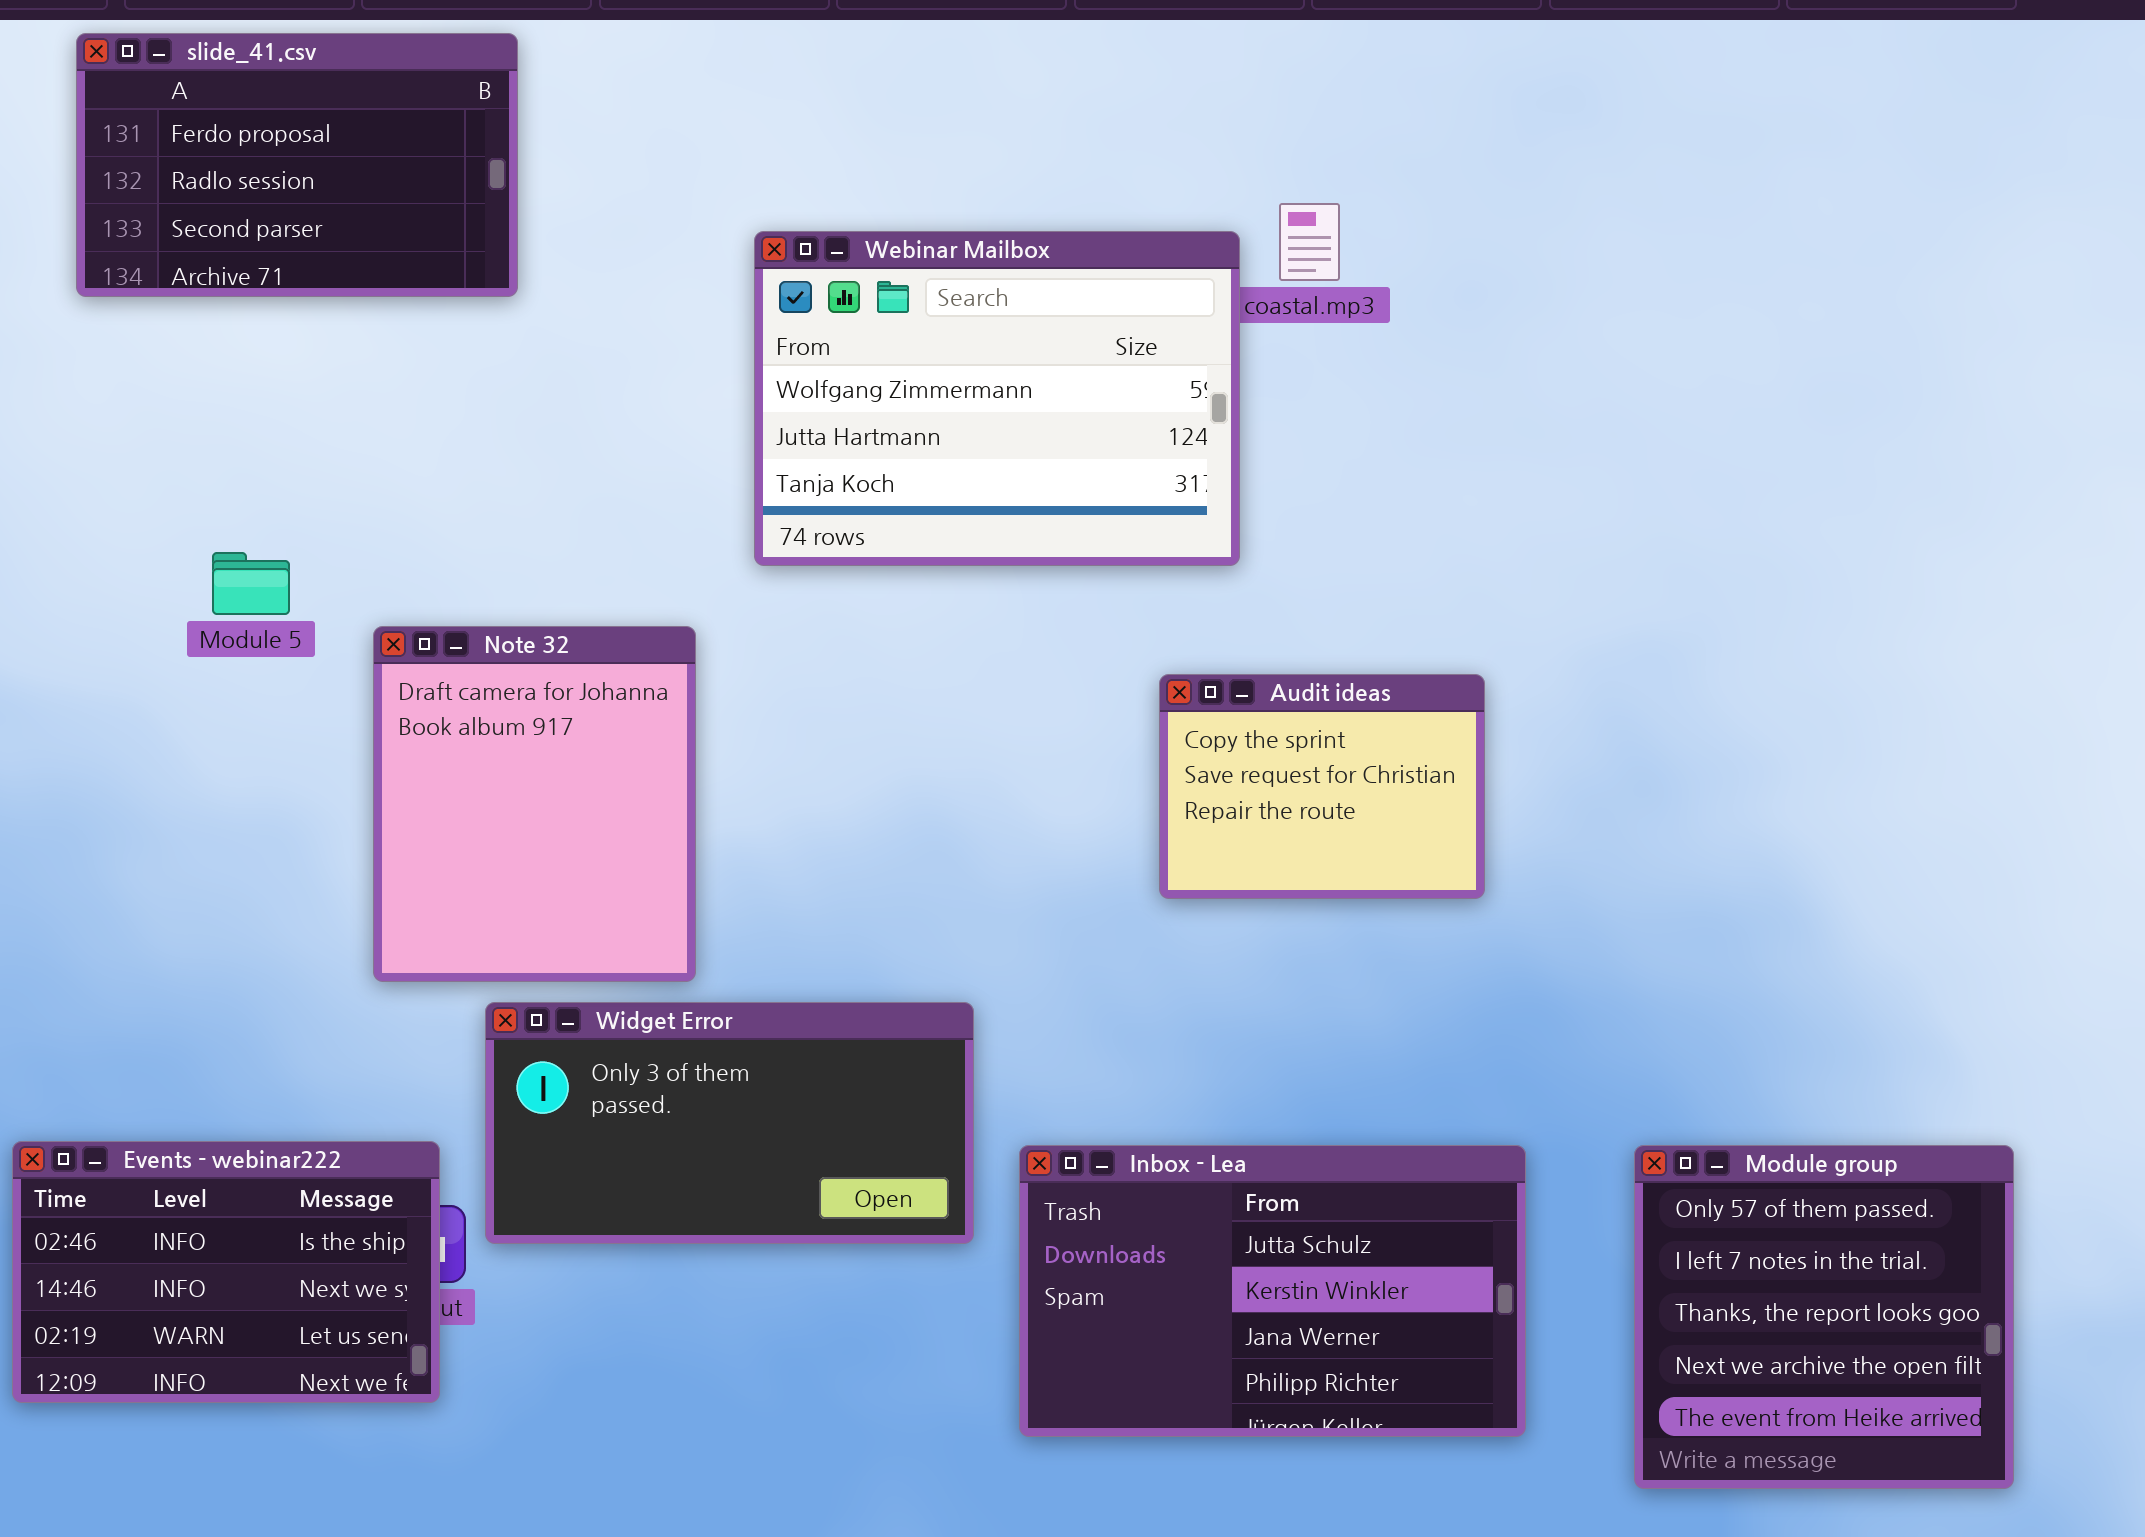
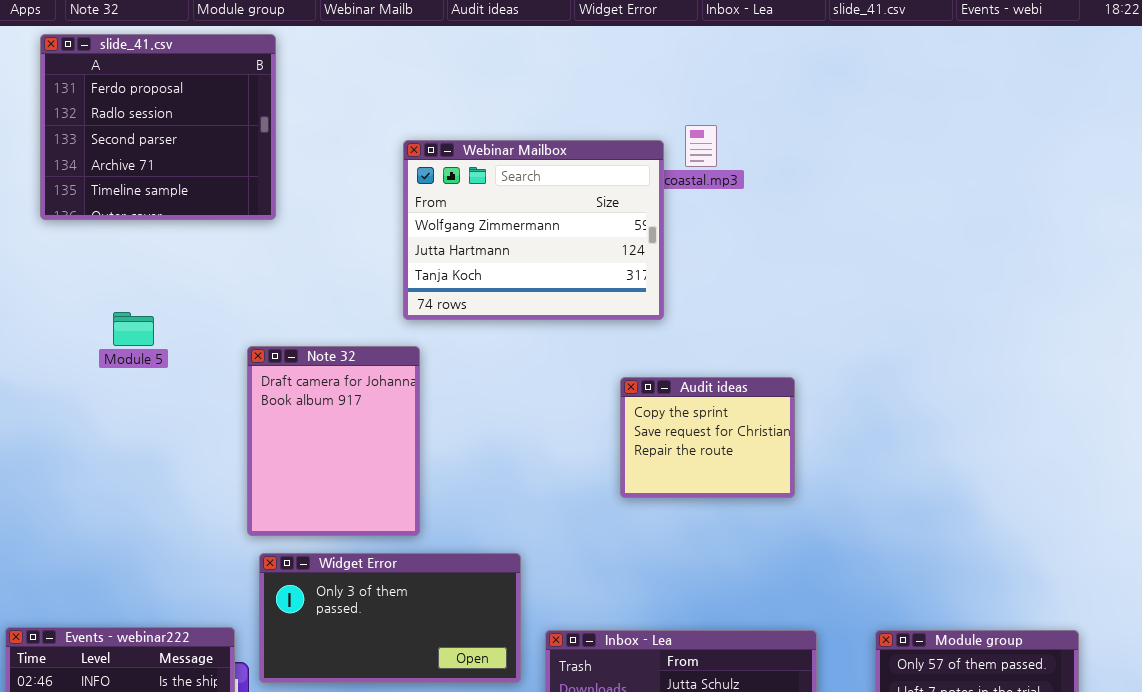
slide_41.csv: [76,33,518,297] -> [40,34,276,220], resized
Note 32: [373,626,696,982] -> [247,346,420,536], moved

